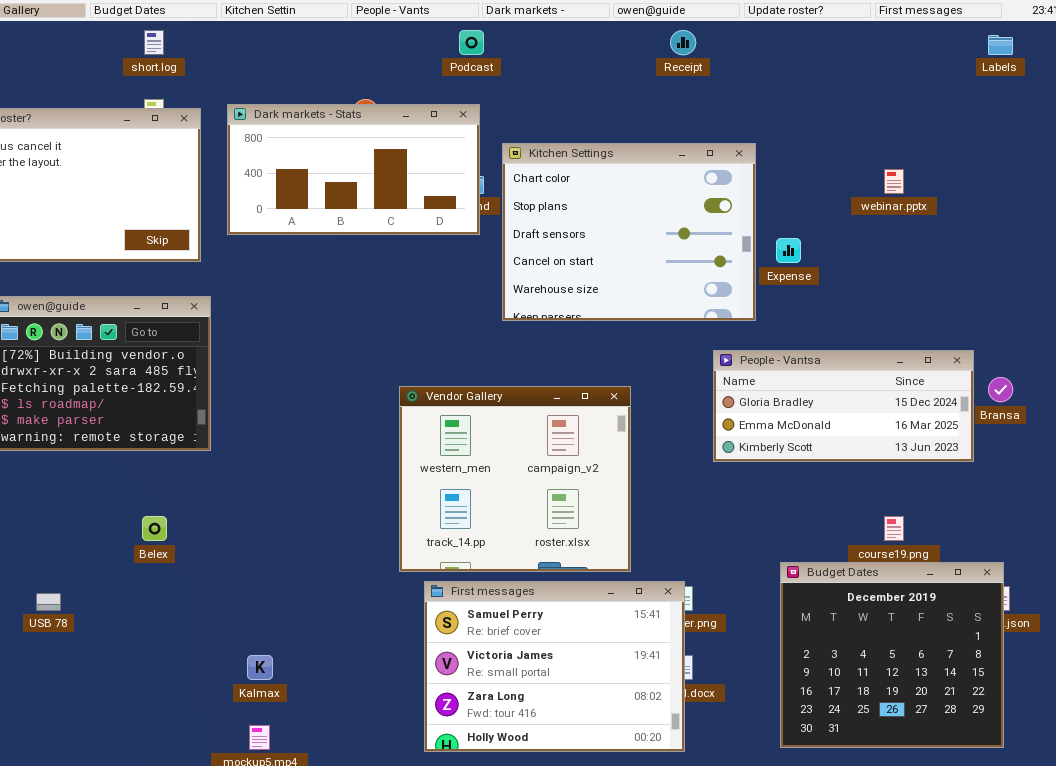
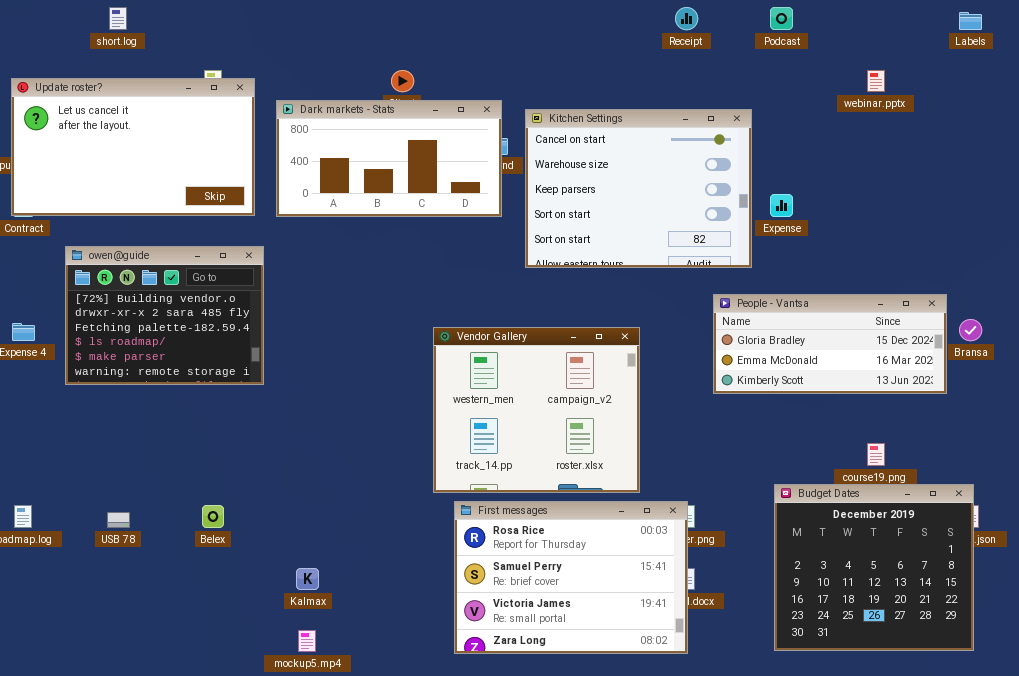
short.log: [144,30,164,55] -> [109,7,127,30], moved
Podcast: [459,30,484,55] -> [770,7,793,30], moved
Dark markets - Stats: [227,104,480,235] -> [276,100,502,217], moved
Kitchen Settings: [502,143,756,321] -> [525,109,752,268], scrolled down 3 rows
webinar.pptx: [884,169,904,194] -> [867,70,885,92], moved
Belex: [142,516,167,541] -> [202,505,224,528], moved
First messages: [424,581,685,752] -> [454,501,688,654], scrolled up 1 row

